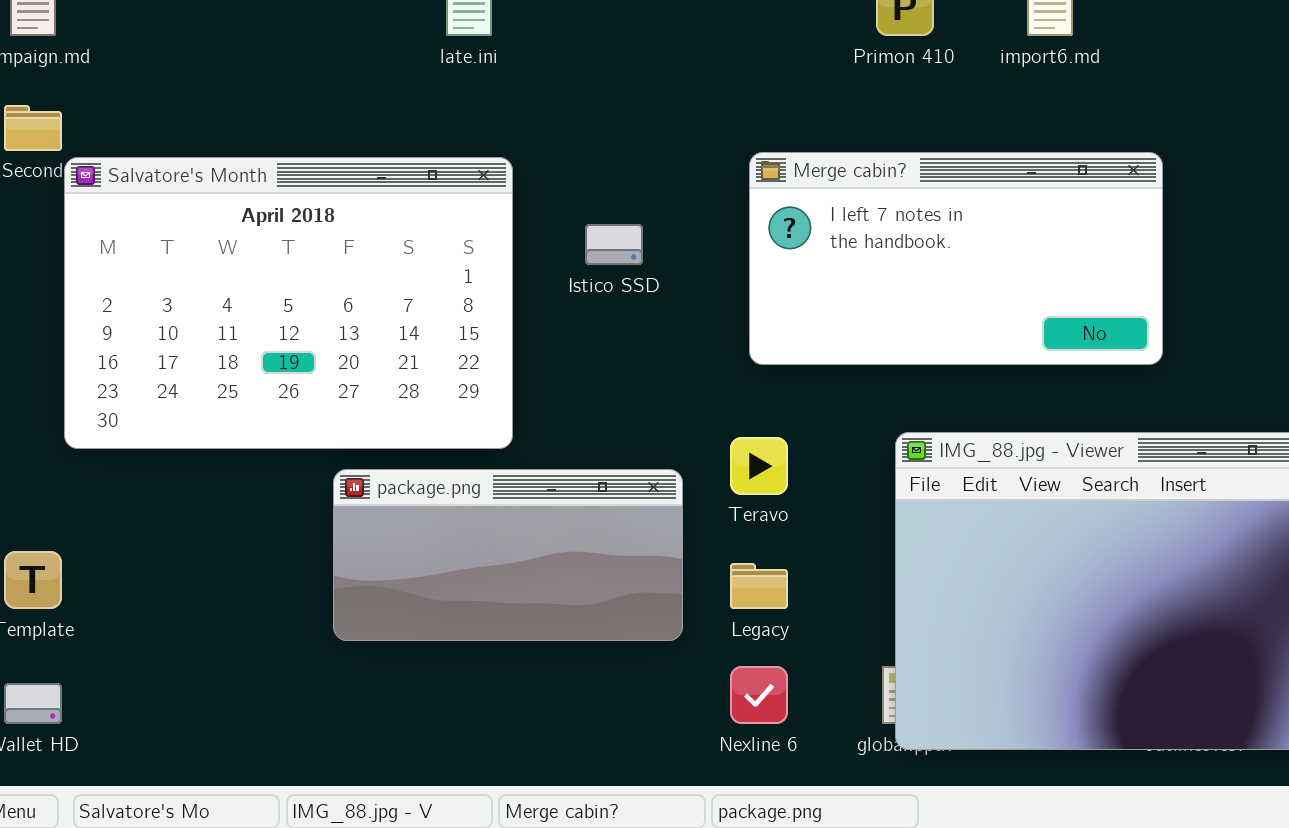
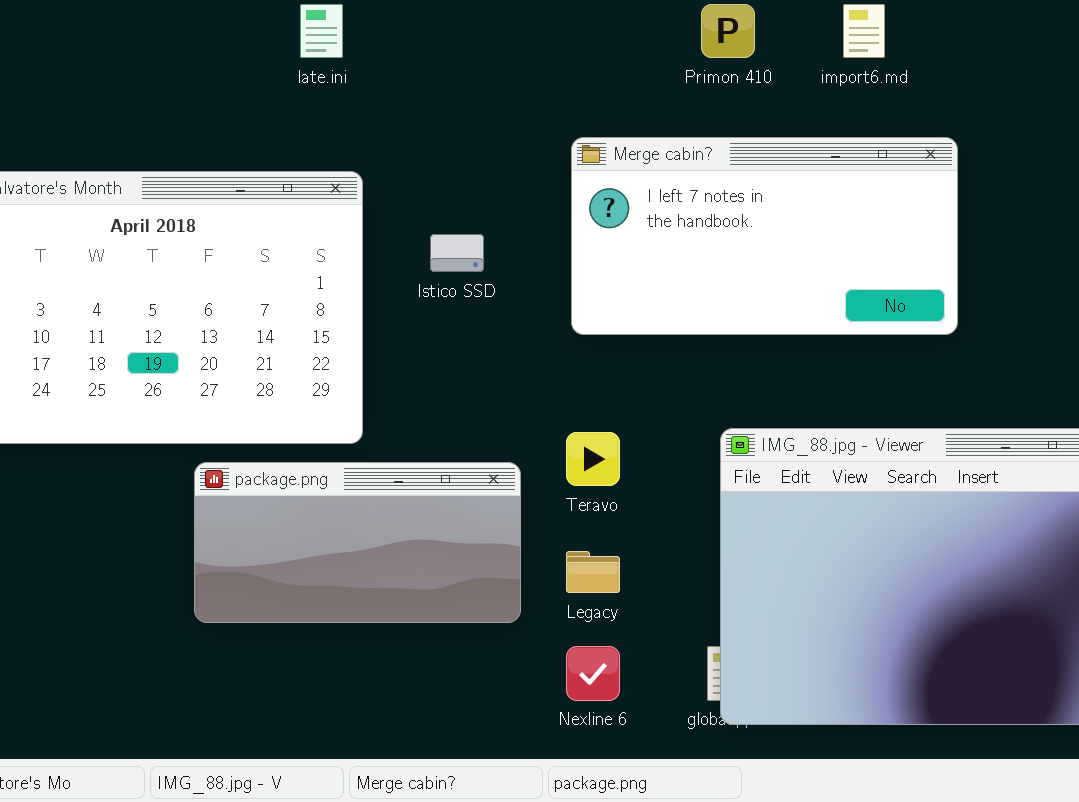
Merge cabin?: [749,152,1163,365] -> [571,137,958,335], moved

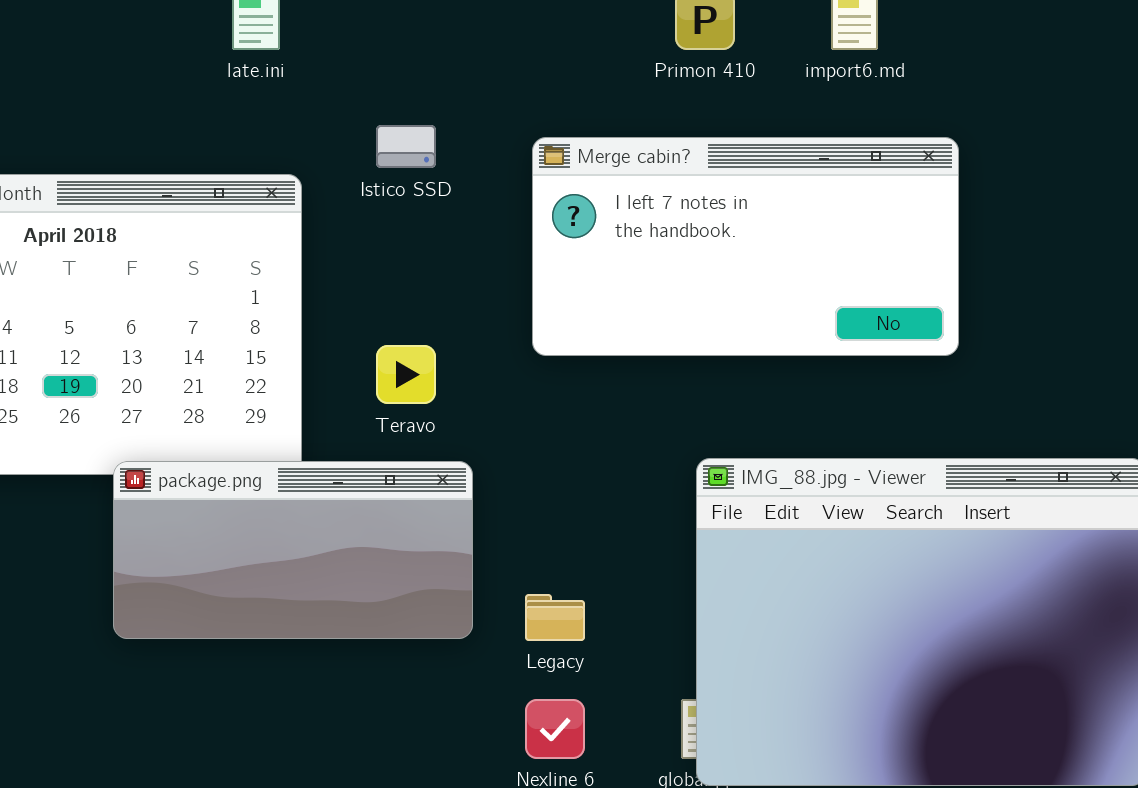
Istico SSD: [430,234,484,272] -> [376,125,436,168], moved
Teravo: [566,432,620,486] -> [376,345,436,404], moved
package.png: [194,462,521,623] -> [113,461,473,639], moved

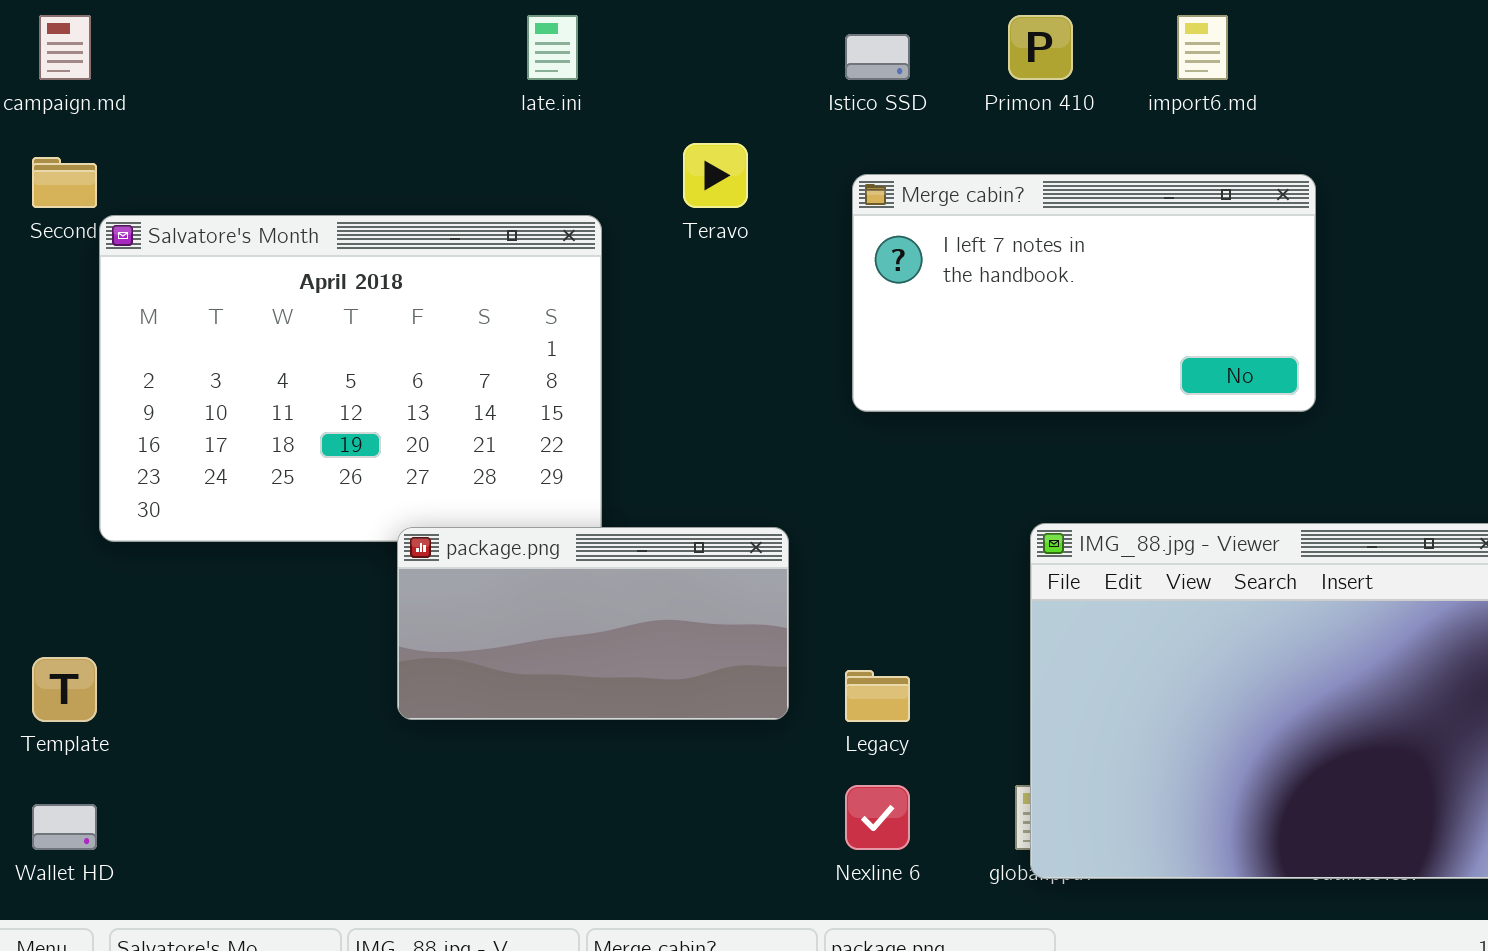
Istico SSD: [376,125,436,168] -> [845,34,910,80], moved
Teravo: [376,345,436,404] -> [683,143,748,208], moved

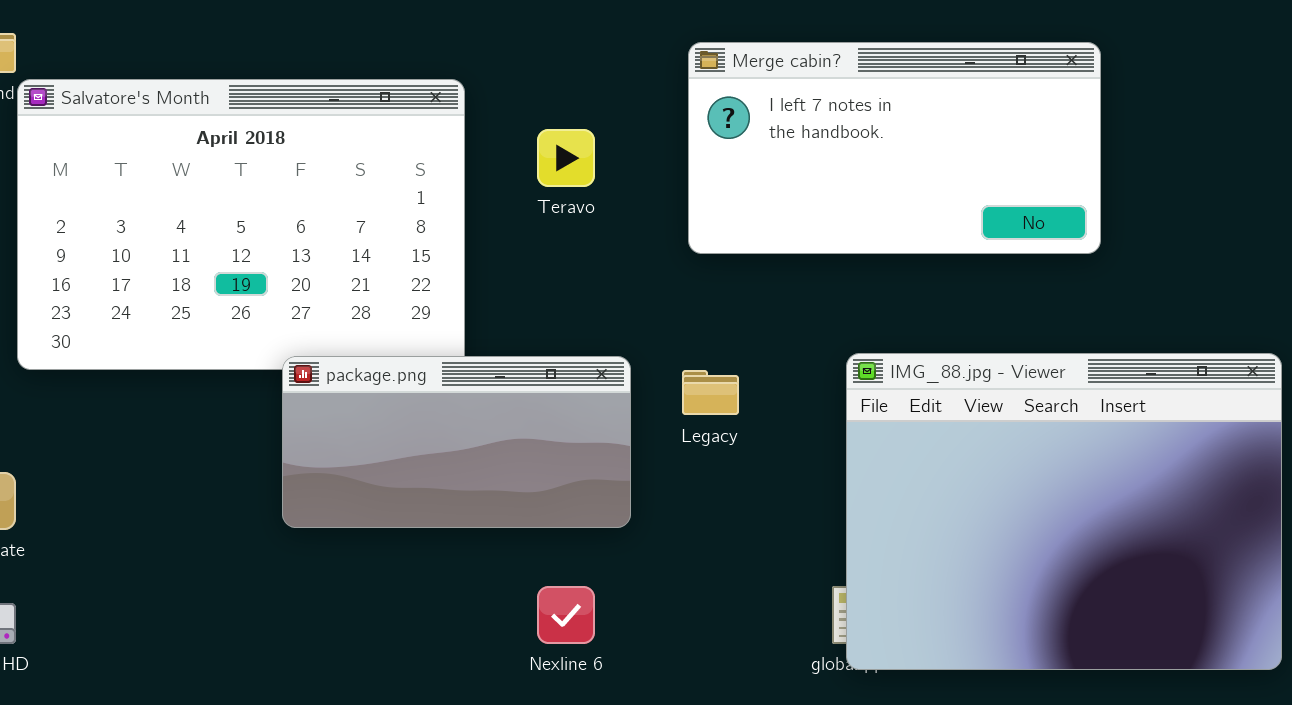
Teravo: [683,143,748,208] -> [537,129,595,187], moved
Legacy: [845,670,910,722] -> [682,370,739,415], moved
Nexline 6: [845,785,910,850] -> [537,586,595,644], moved

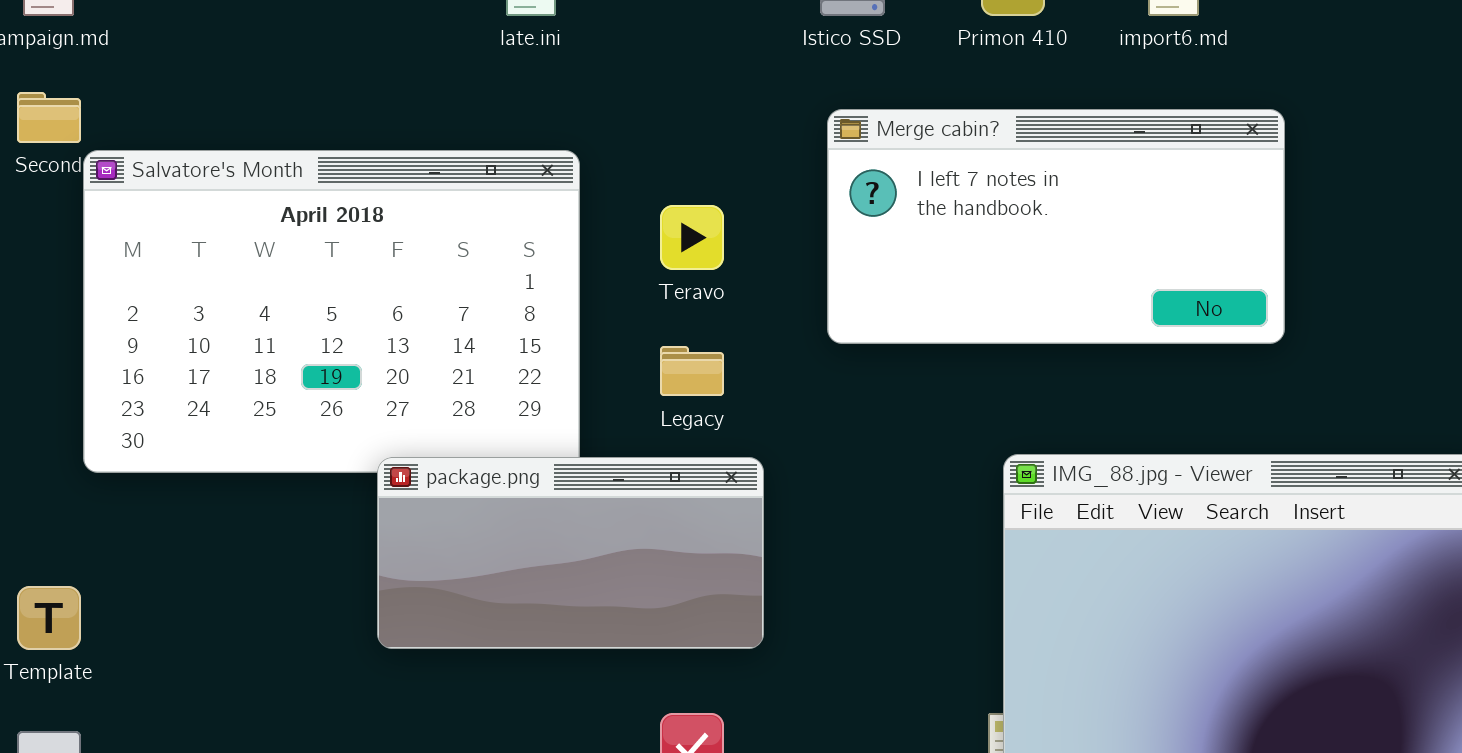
Legacy: [682,370,739,415] -> [660,346,724,396], moved

